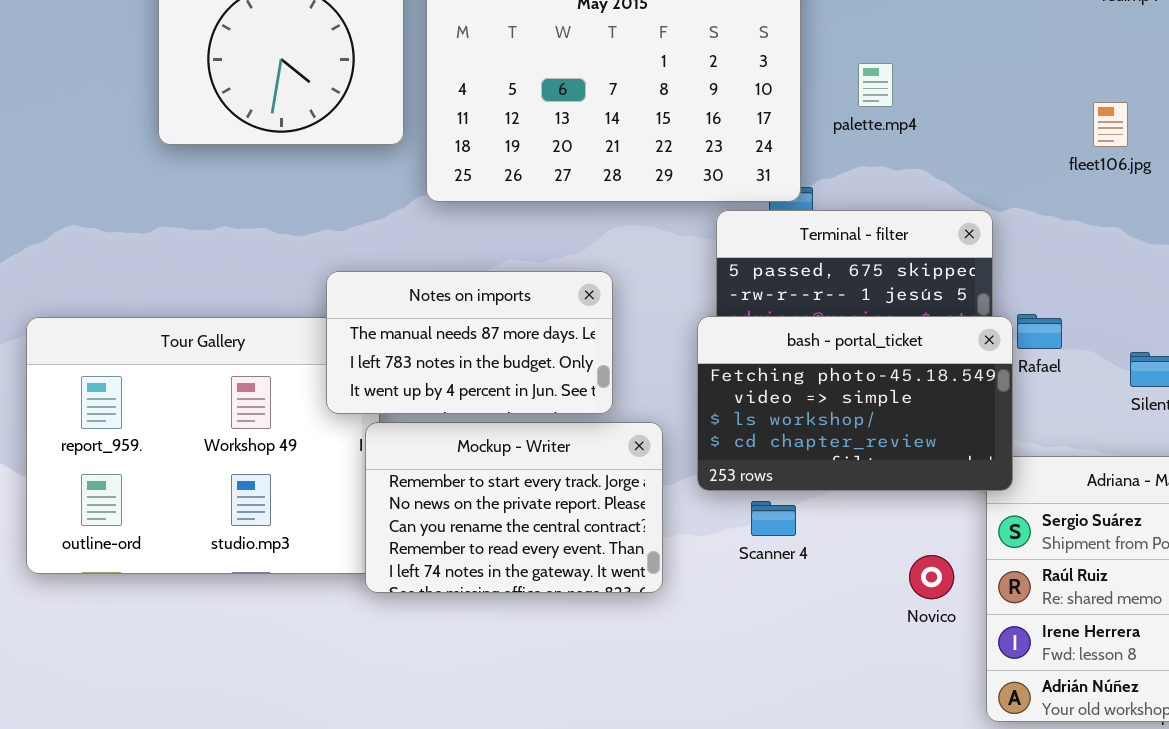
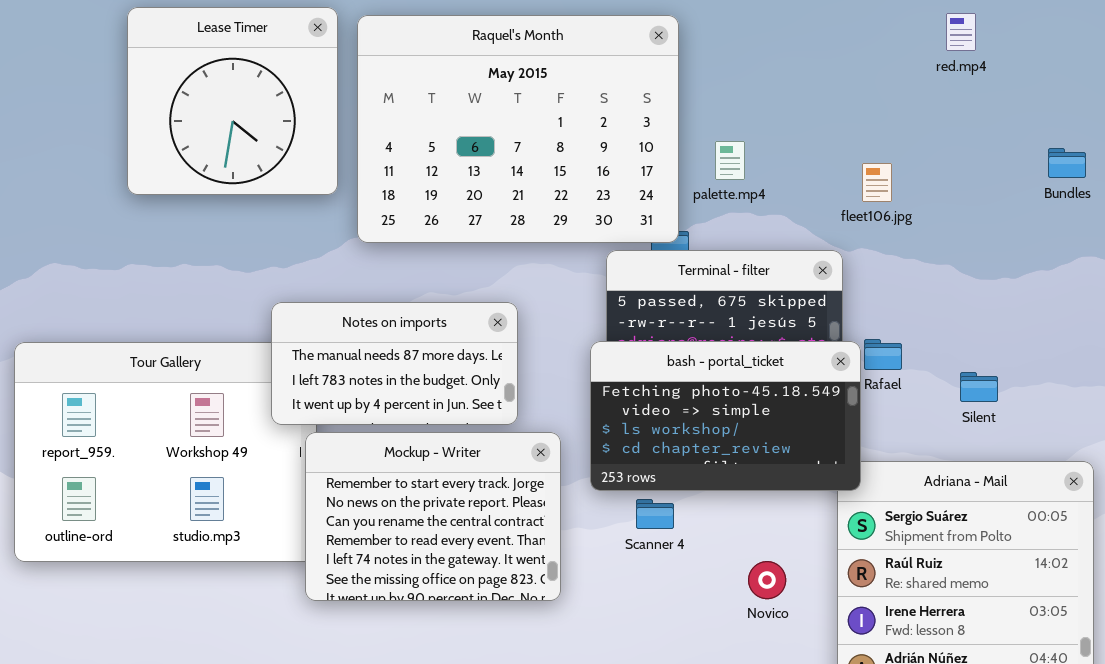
palette.mp4: [858,63,893,107] -> [715,141,745,180], moved
fleet106.jpg: [1093,102,1128,147] -> [862,163,892,202], moved
Mockup - Writer: [365,422,663,593] -> [305,432,561,601], resized
Novico: [909,555,954,599] -> [748,561,786,599], moved

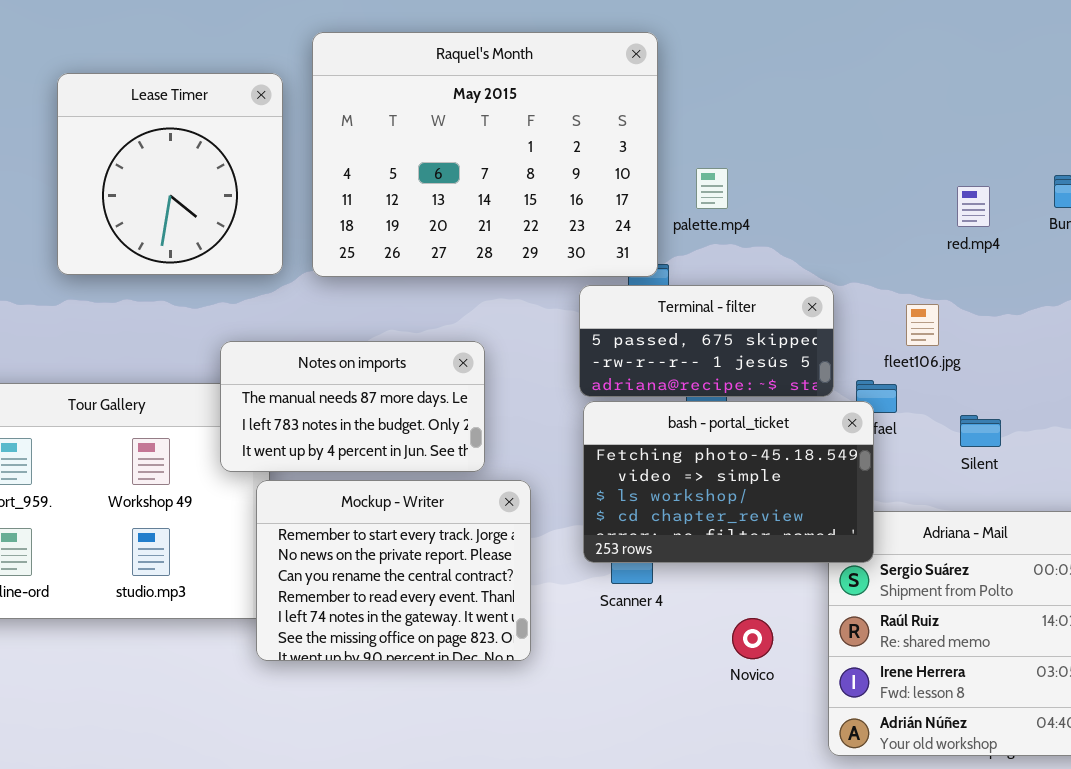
Lease Timer: [127,7,338,195] -> [57,73,283,275], moved
red.mp4: [946,13,976,51] -> [957,186,990,227], moved
fleet106.jpg: [862,163,892,202] -> [906,304,939,346], moved
bash - portal_ticket: [590,341,861,491] -> [583,401,874,563], moved

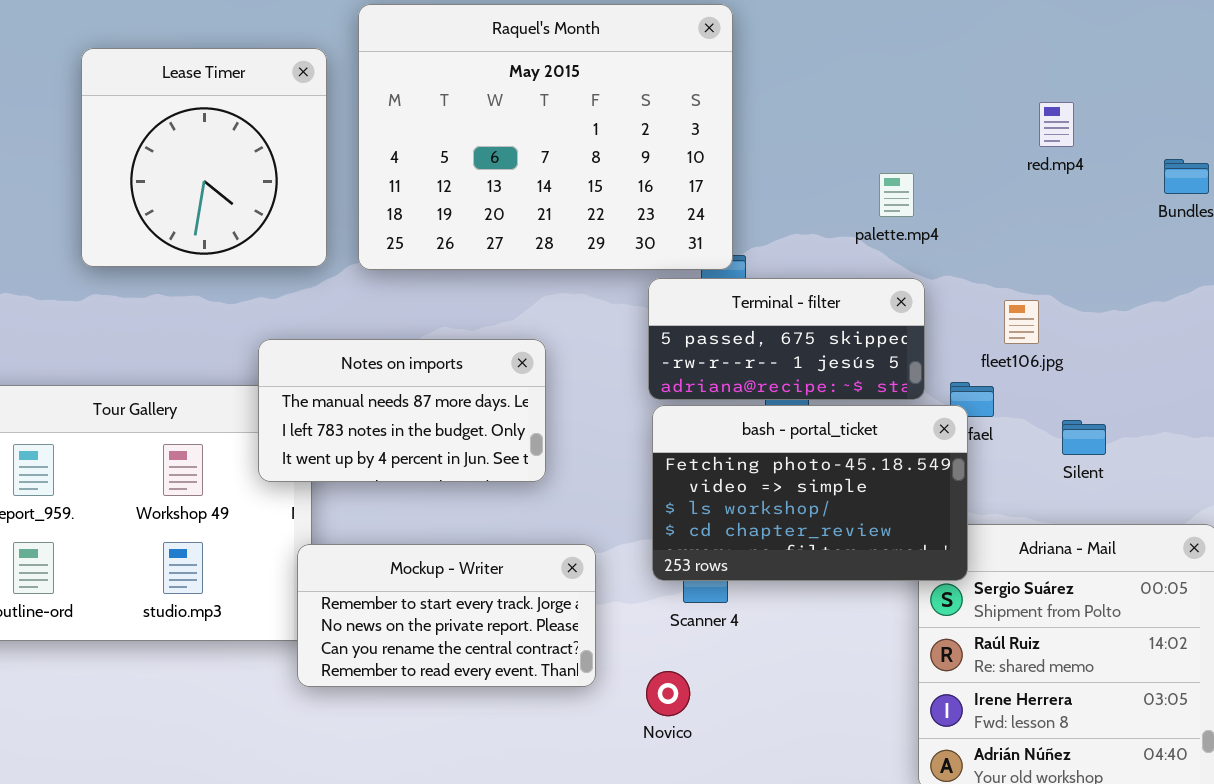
palette.mp4: [696,168,728,209] -> [879,173,914,217], moved
red.mp4: [957,186,990,227] -> [1039,102,1074,147], moved
Mockup - Writer: [256,480,531,661] -> [297,544,596,687], resized
Novico: [732,618,773,659] -> [646,671,690,716], moved

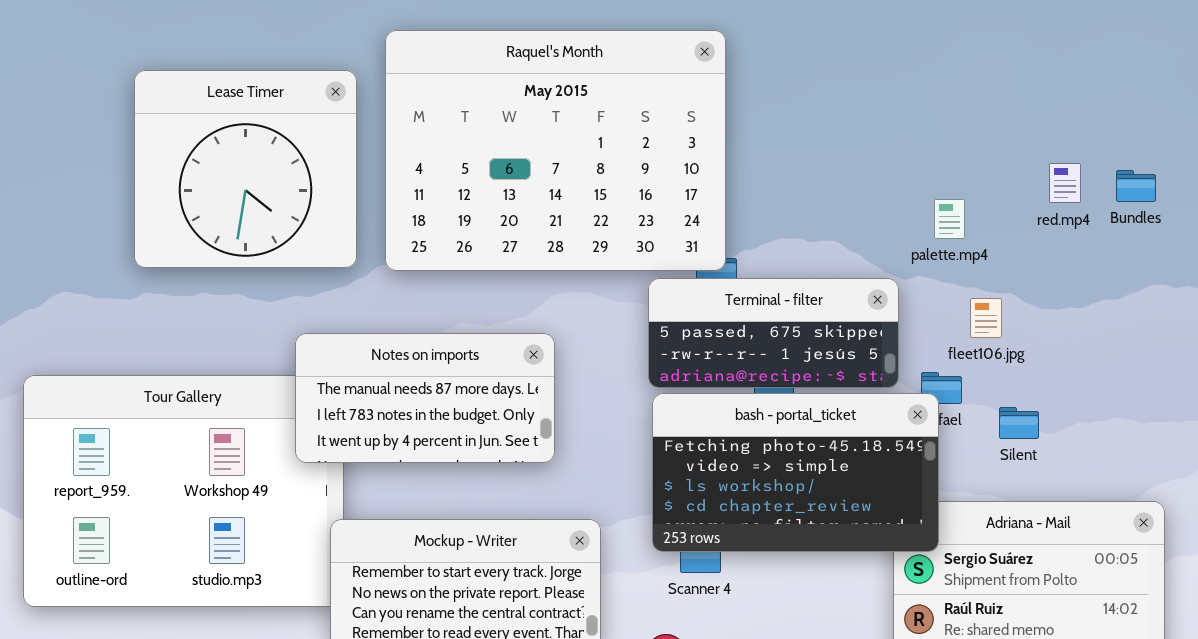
red.mp4: [1039,102,1074,147] -> [1049,163,1081,203], moved
palette.mp4: [879,173,914,217] -> [934,199,965,239], moved
Silent: [1062,420,1106,455] -> [999,407,1039,439], moved

